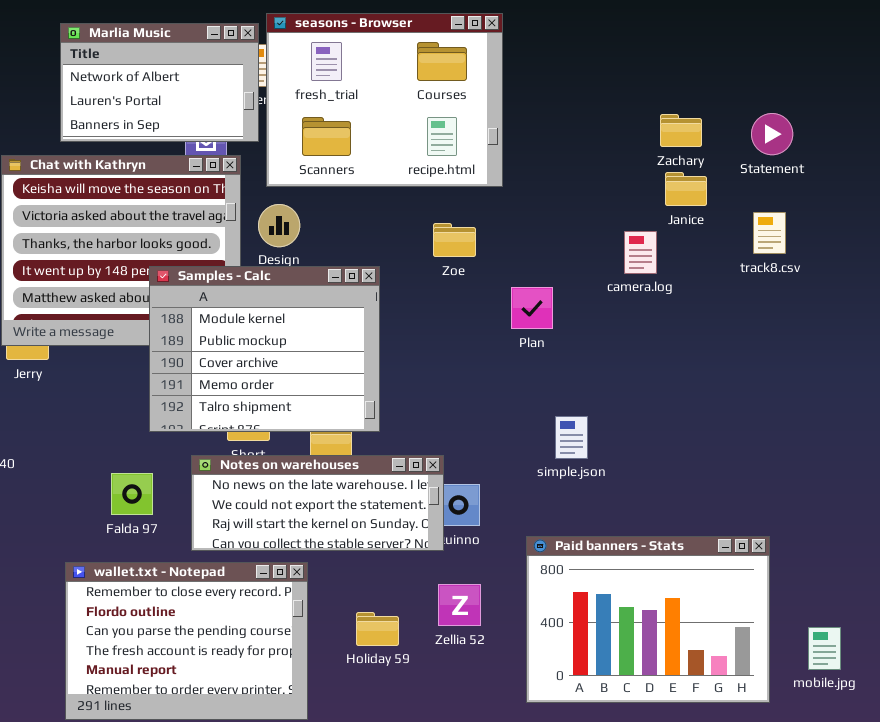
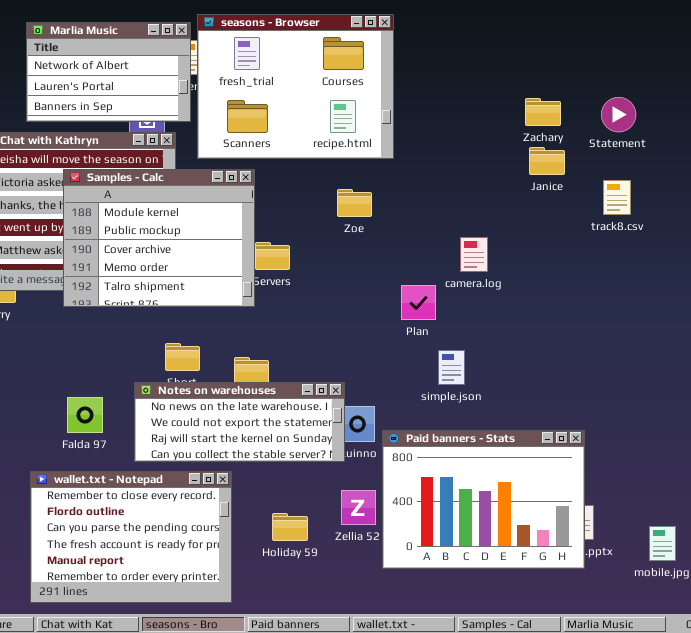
camera.log: [624,231,657,274] -> [460,237,488,272], moved
Samples - Calc: [149,266,380,432] -> [63,169,255,307], moved
Plan: [511,287,553,329] -> [401,285,436,320], moved
Paid banners - Stats: [526,536,770,703] -> [382,430,585,569], moved

